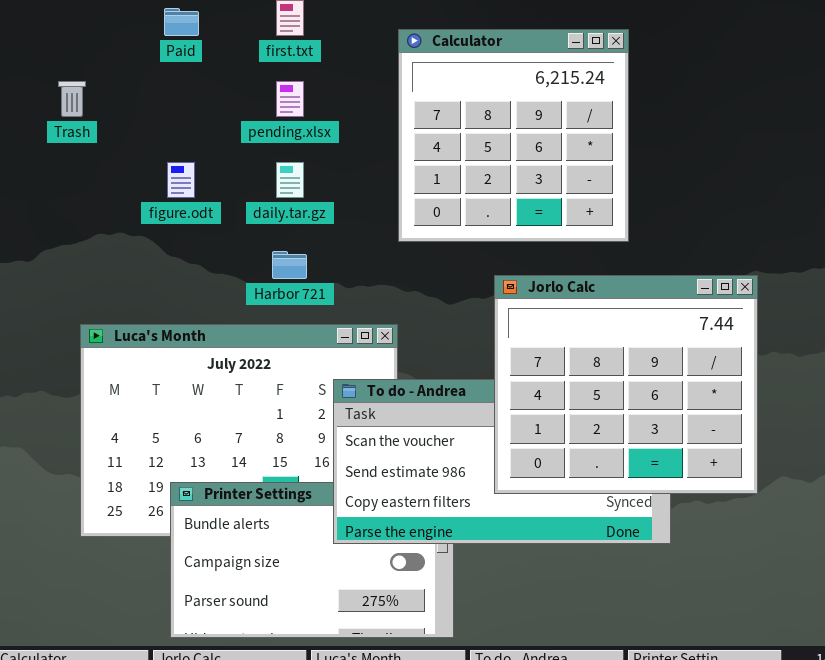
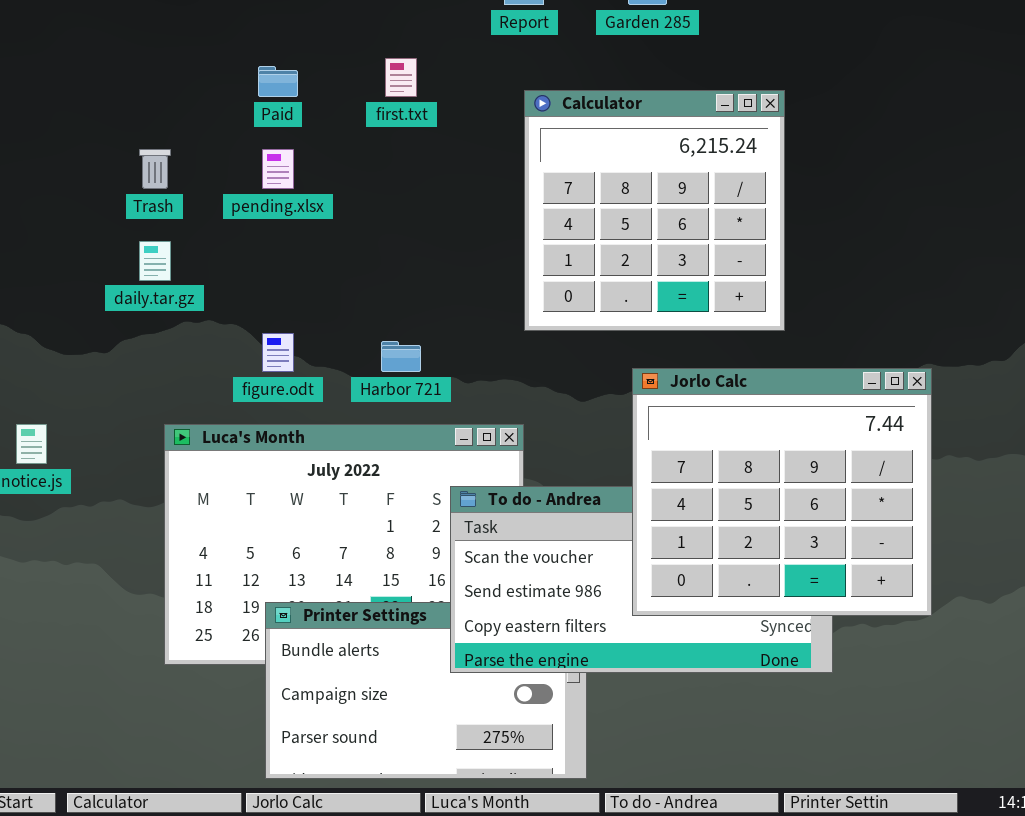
pending.xlsx: [276,81,304,117] -> [262,149,294,189], moved
figure.odt: [167,162,195,198] -> [262,333,294,372], moved
daily.tar.gz: [276,162,304,198] -> [139,241,171,281], moved

